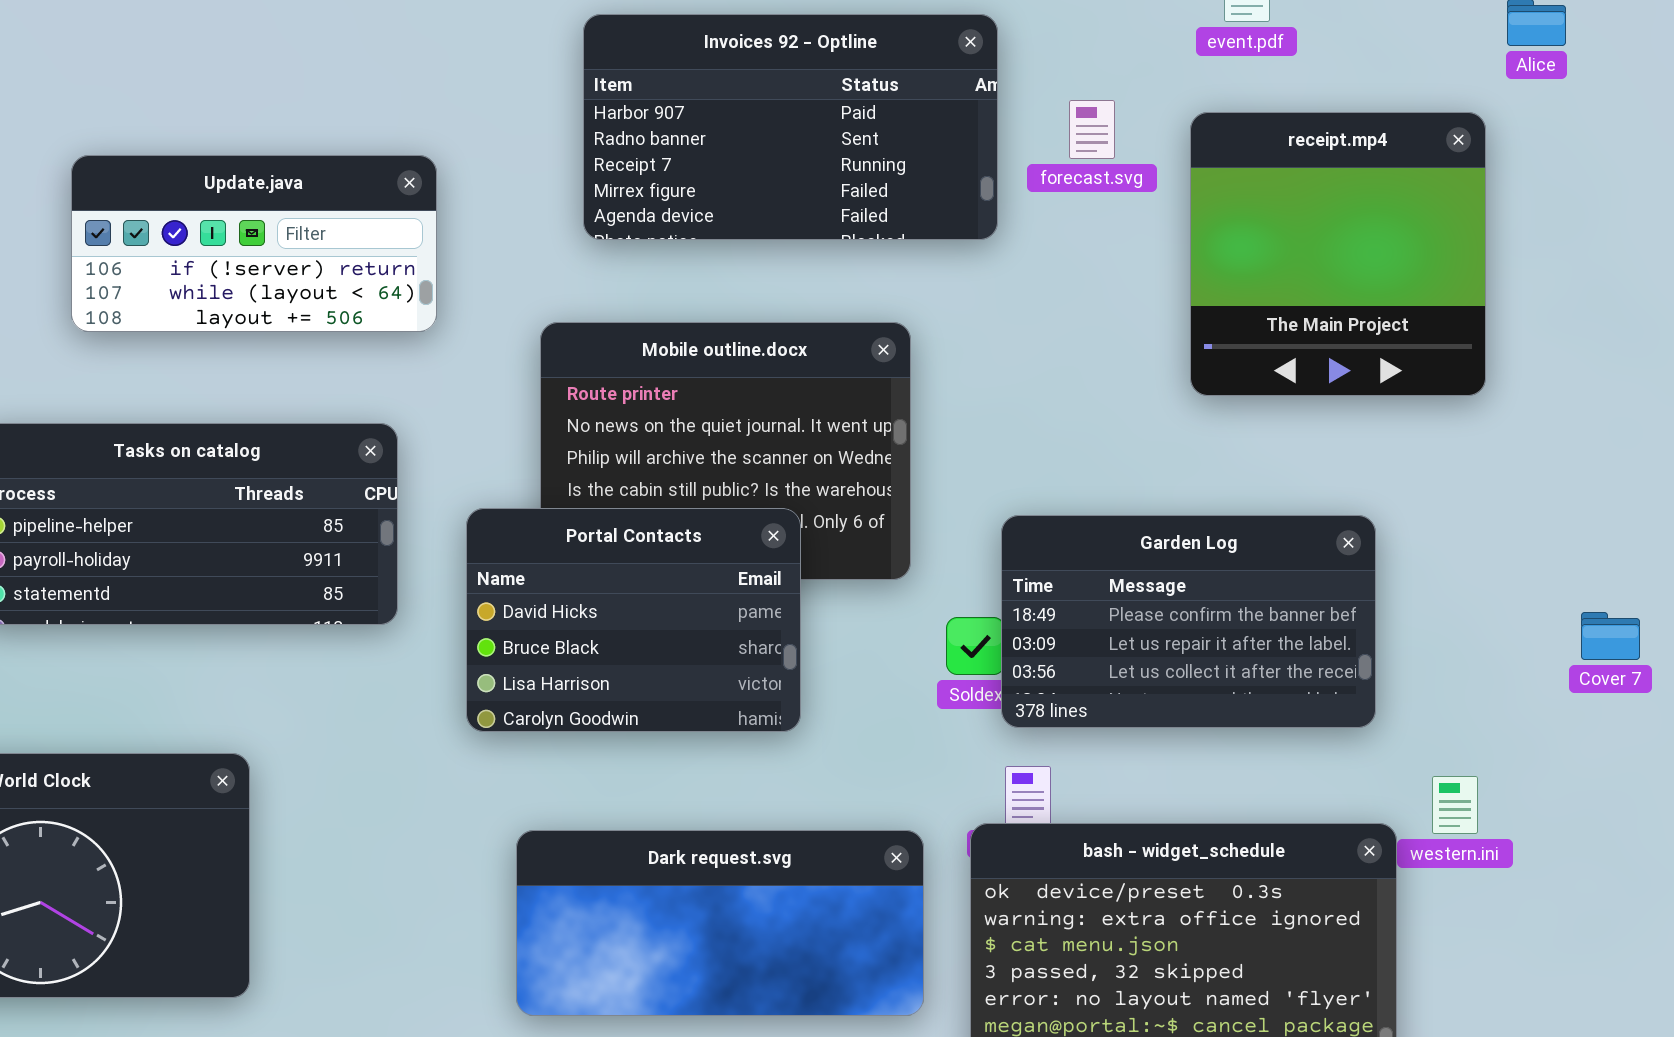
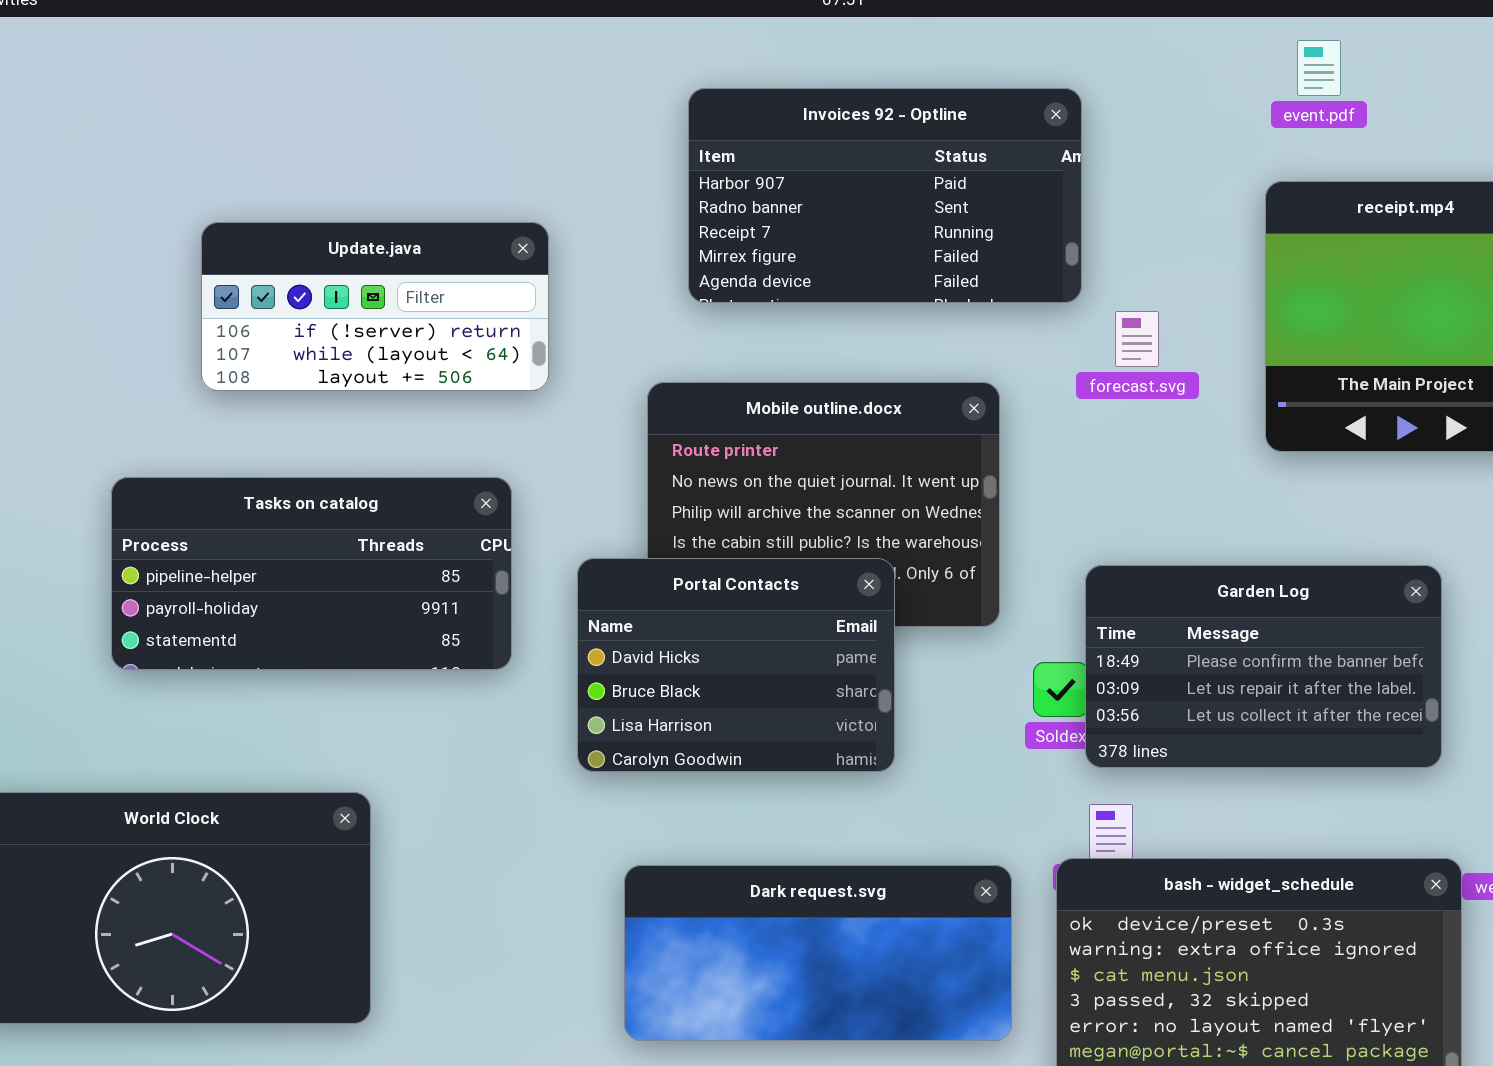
forecast.svg: [1069,100,1115,159] -> [1115,311,1159,367], moved

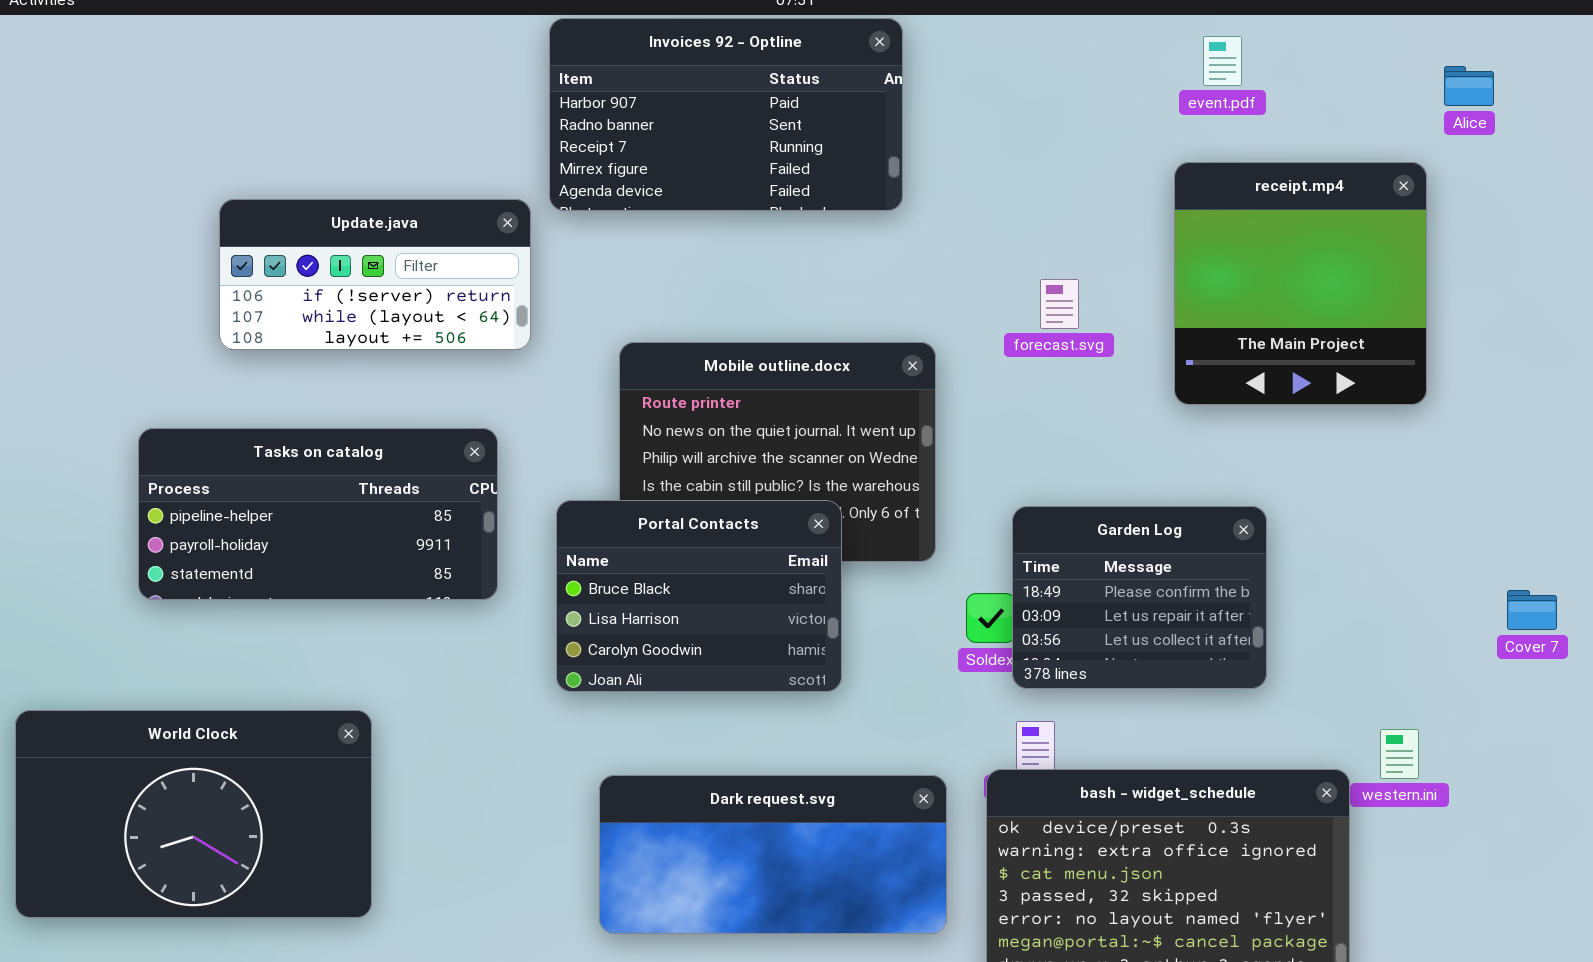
Invoices 92 - Optline: [688,88,1082,303] -> [549,18,903,211], moved
Portal Contacts: [577,558,895,772] -> [556,500,842,692], scrolled down 1 row
Garden Log: [1085,565,1442,768] -> [1012,506,1267,689], resized

